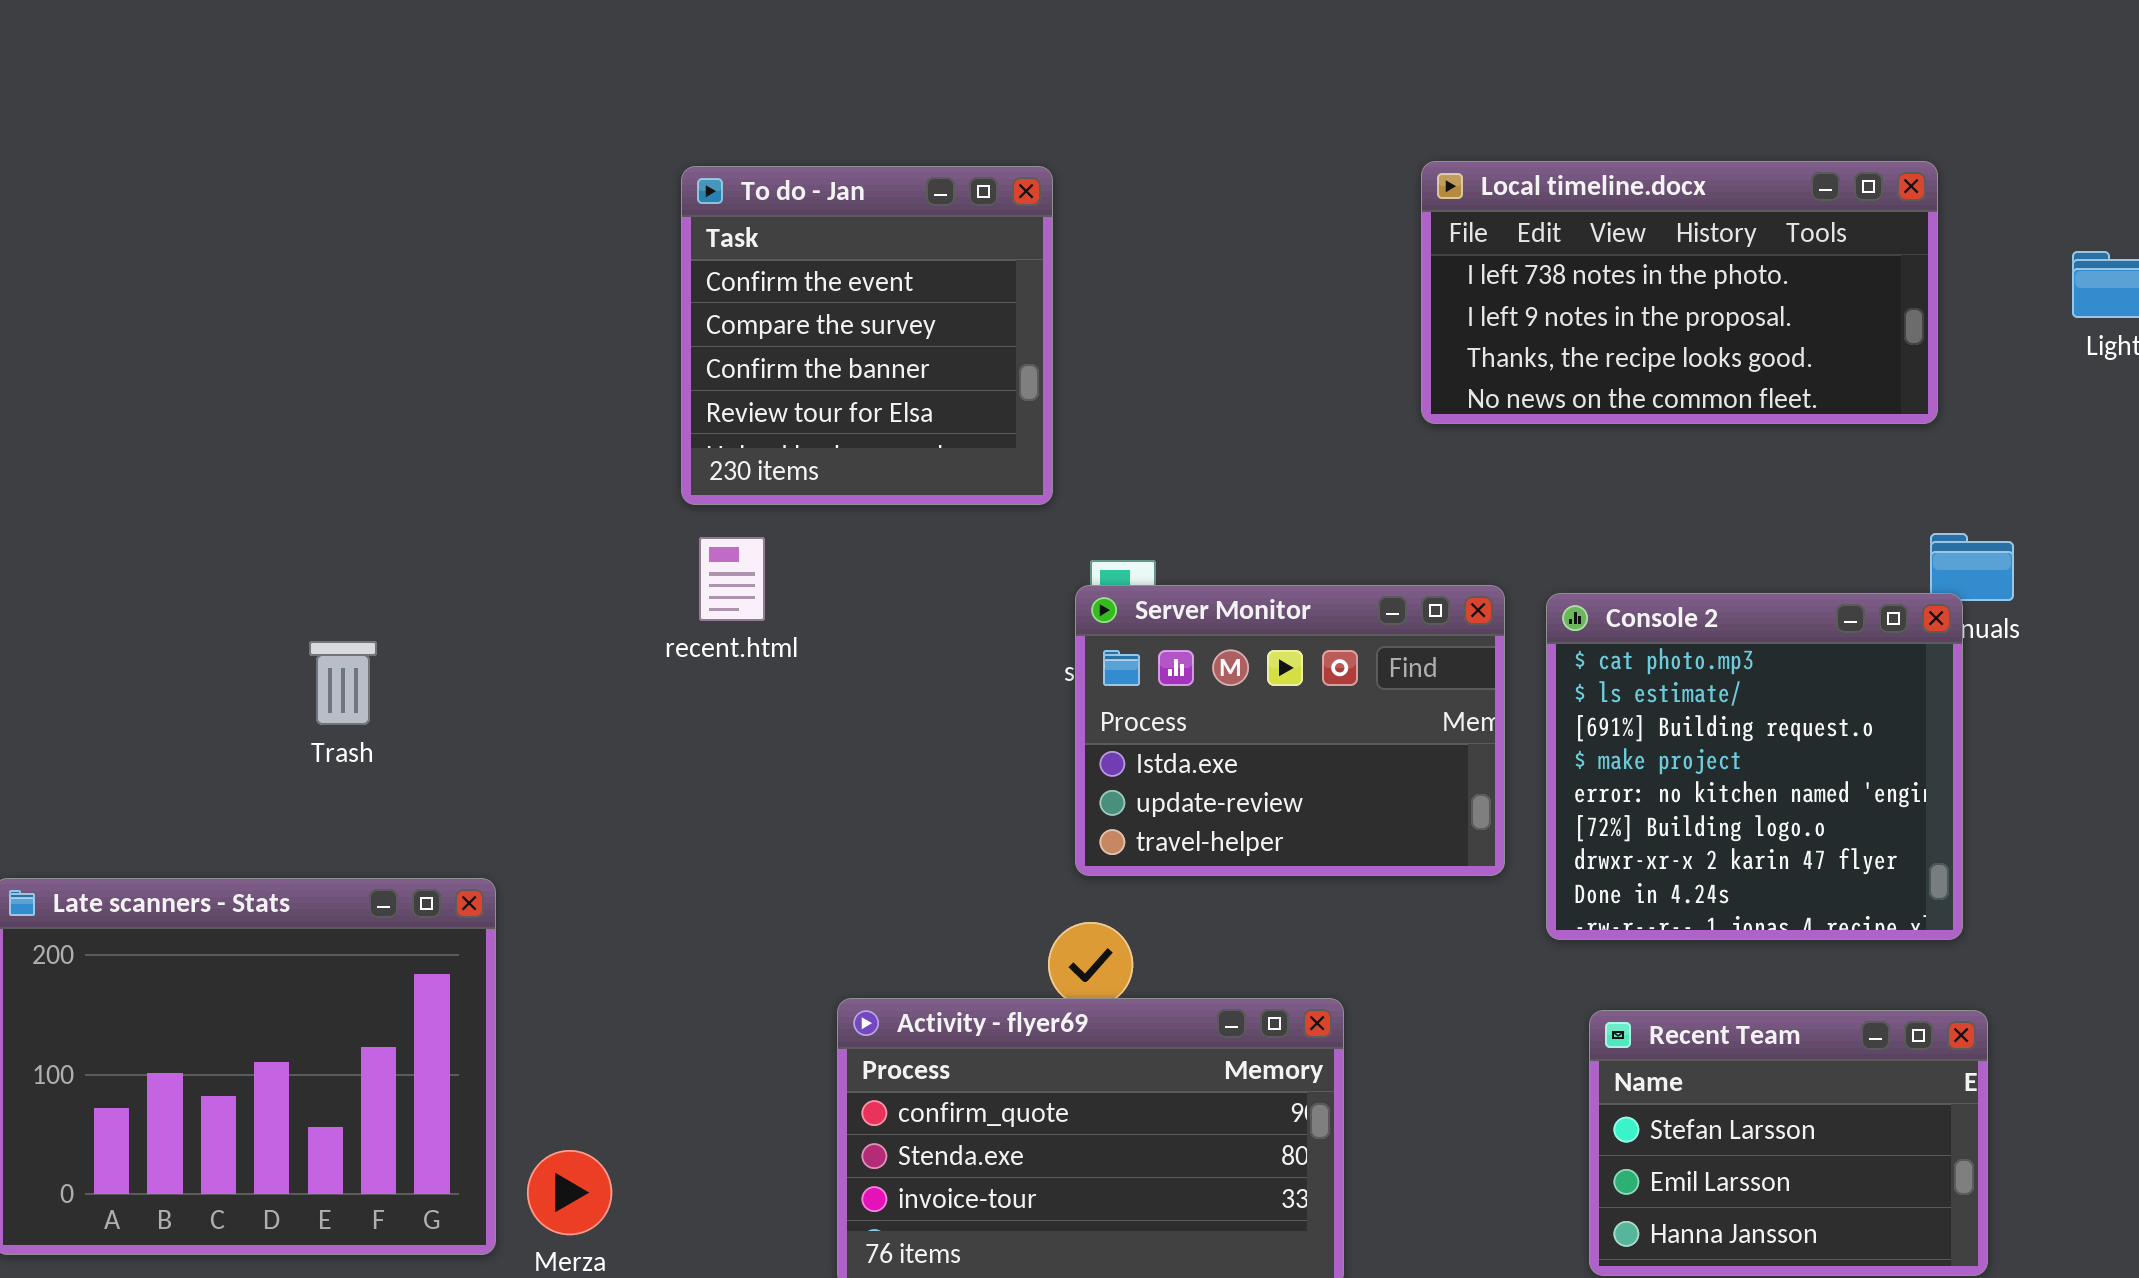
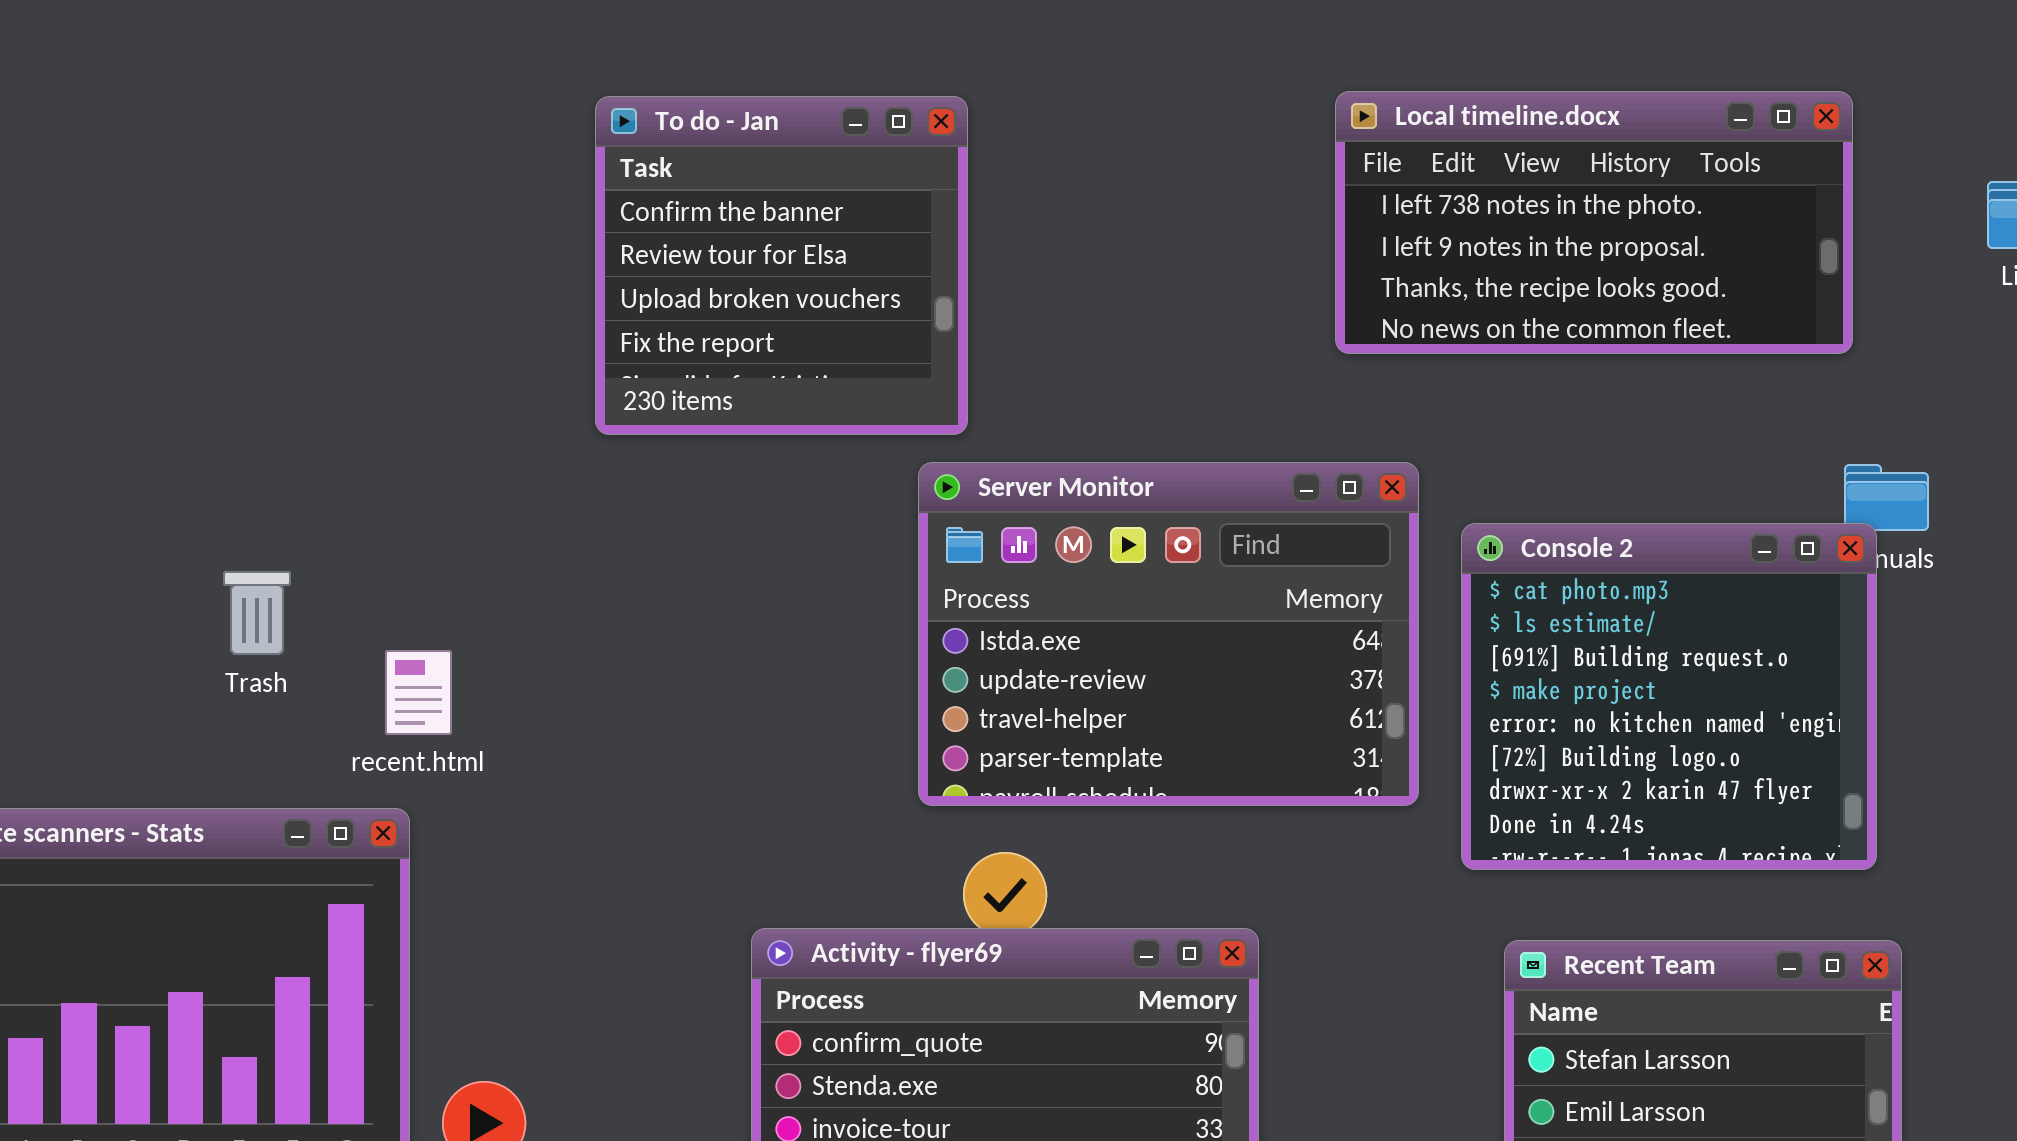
To do - Jan: [681,166,1053,505] -> [595,96,968,435], scrolled down 2 rows
recent.html: [699,537,765,621] -> [385,650,452,735], moved
Server Monitor: [1075,585,1505,876] -> [918,462,1419,806], resized

